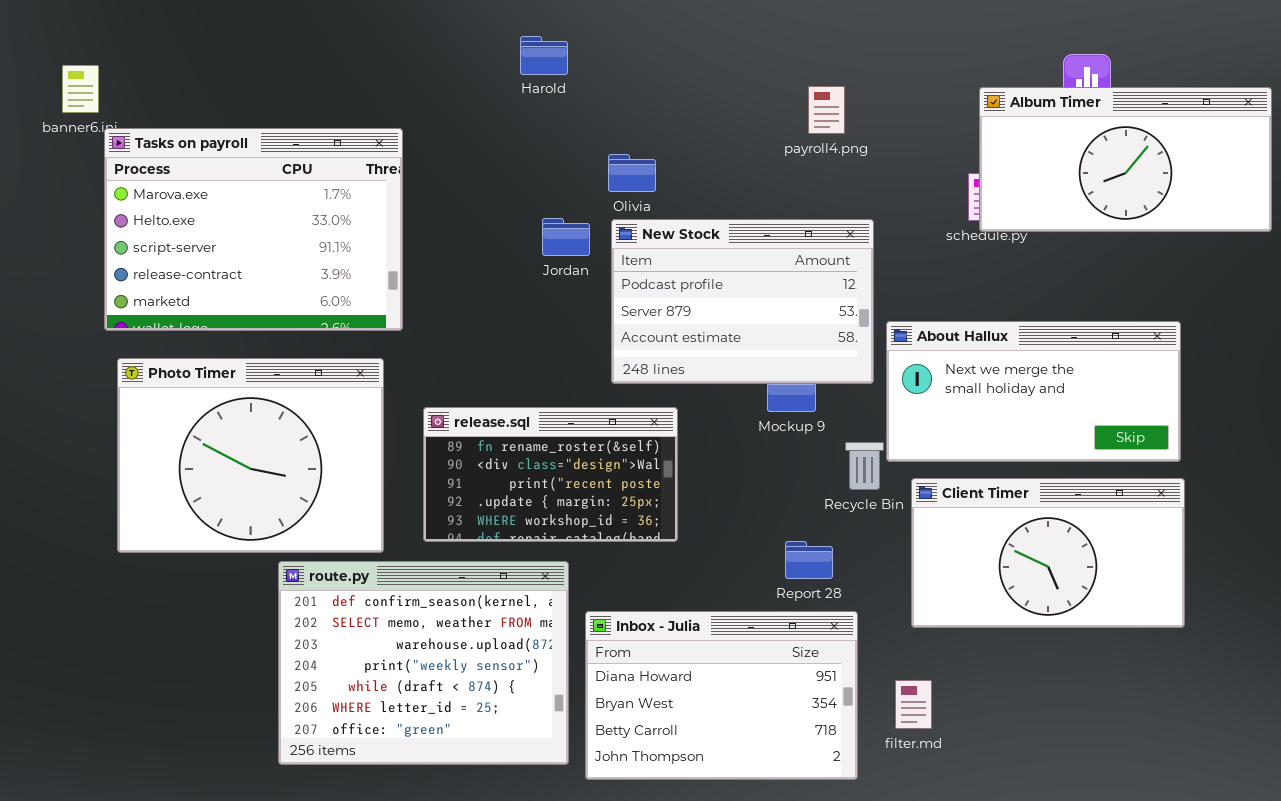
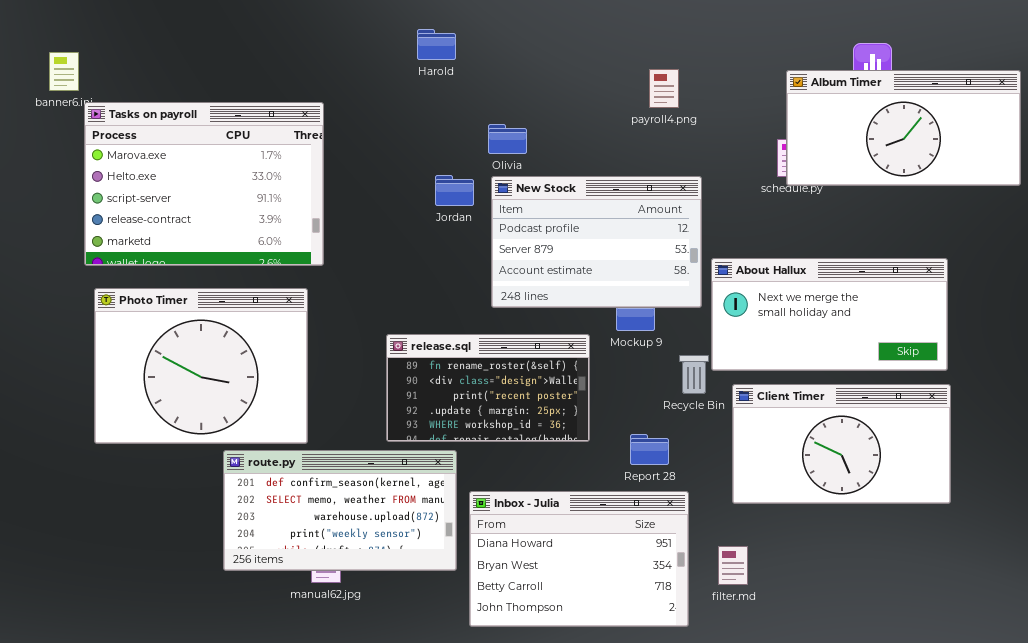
release.sql: [423,407,678,542] -> [386,334,590,442], moved
route.py: [278,561,569,765] -> [223,450,457,571], resized

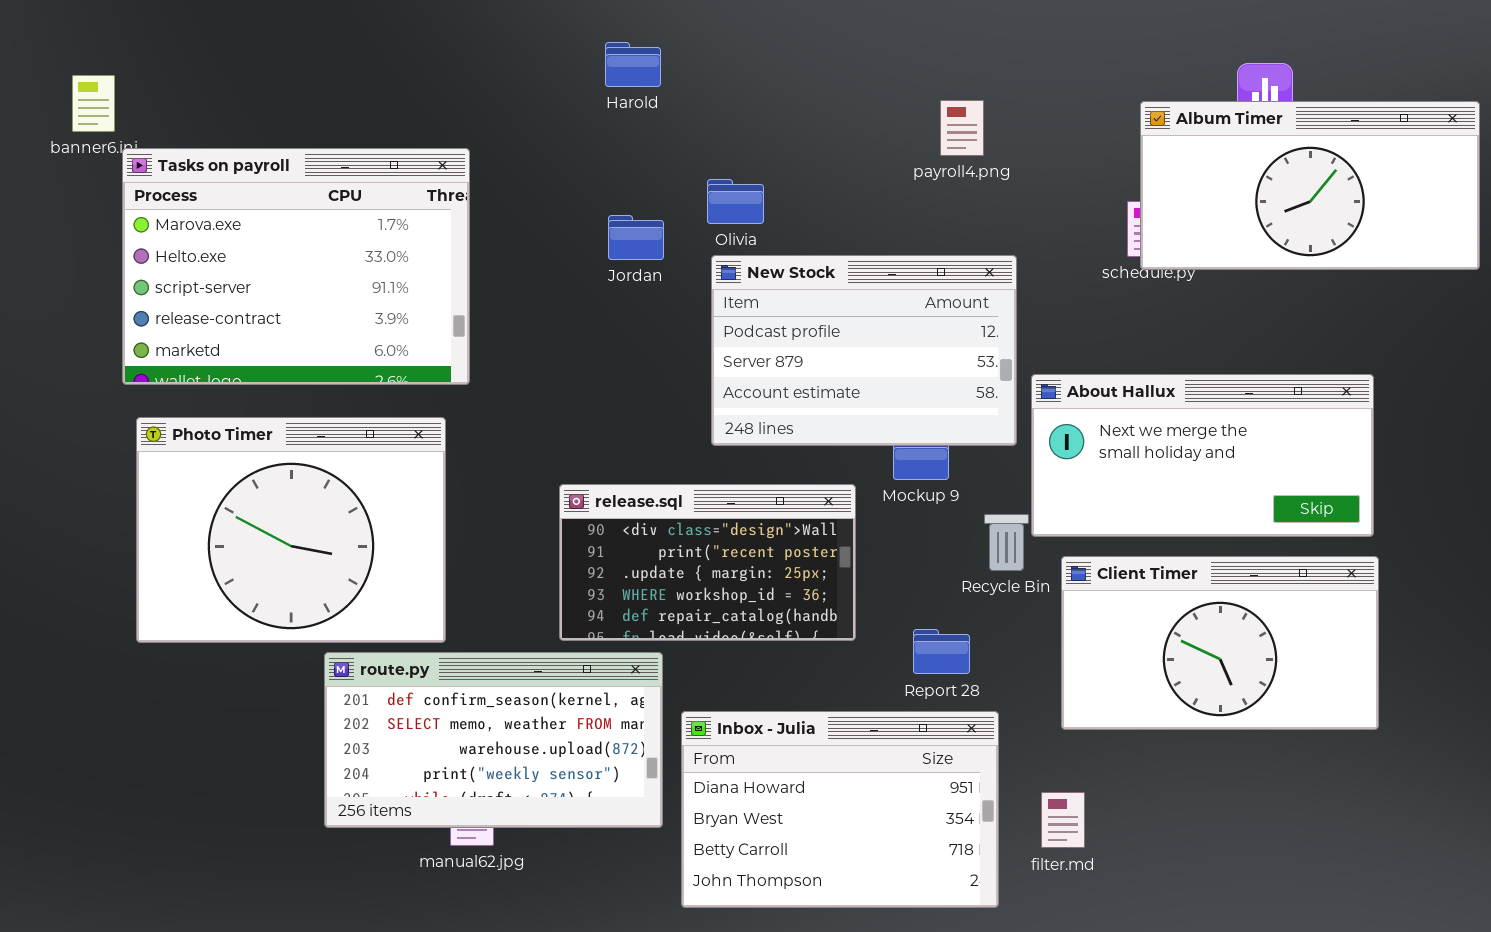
Jordan: [435,175,474,206] -> [608,215,664,260], moved
release.sql: [386,334,590,442] -> [559,484,856,641], scrolled down 1 row

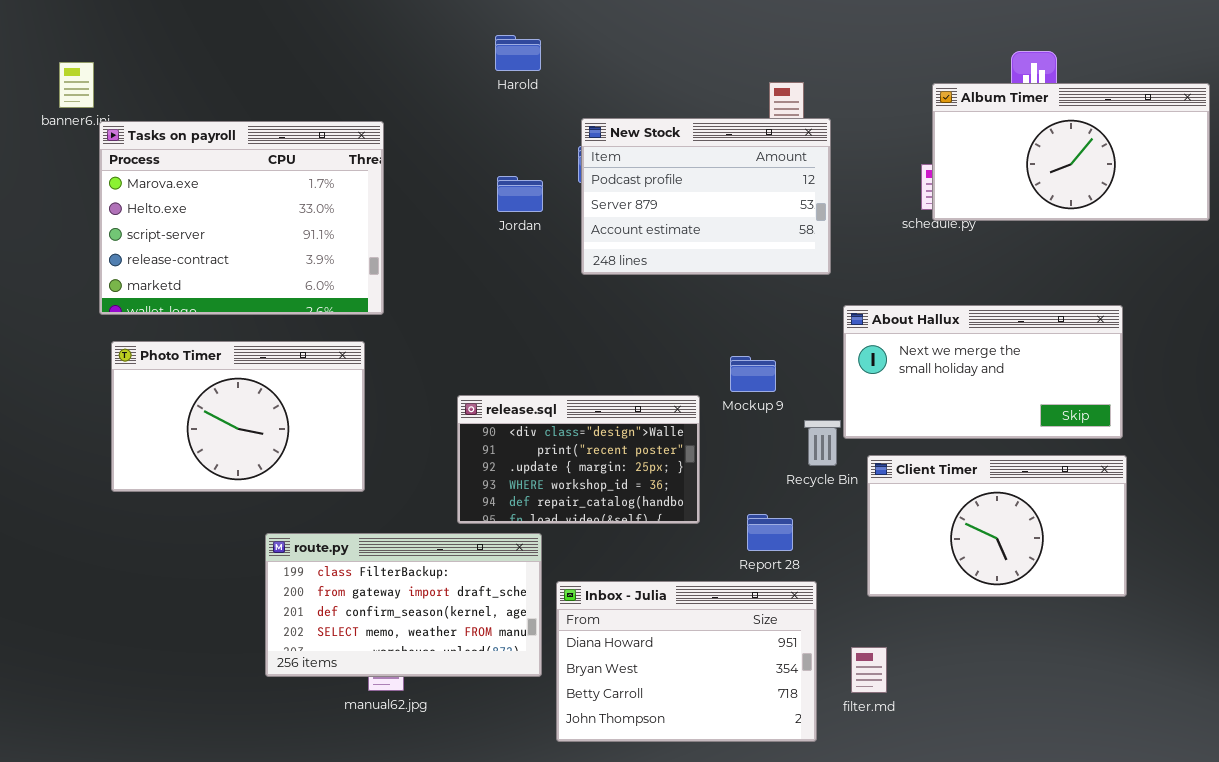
New Stock: [711,255,1017,446] -> [581,118,831,275], moved
Photo Timer: [136,417,446,643] -> [111,341,365,492], resized
route.py: [324,652,663,828] -> [265,533,542,677], scrolled up 2 rows

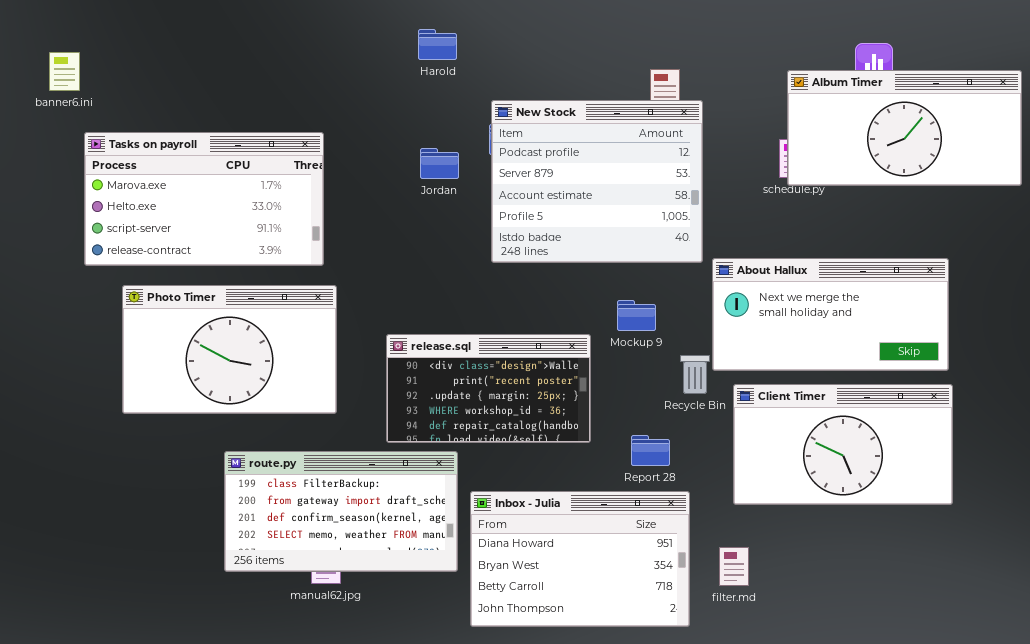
New Stock: [581,118,831,275] -> [491,100,703,263], resized
Tasks on payroll: [99,121,384,315] -> [84,132,324,266], resized
Photo Timer: [111,341,365,492] -> [122,285,337,414], moved

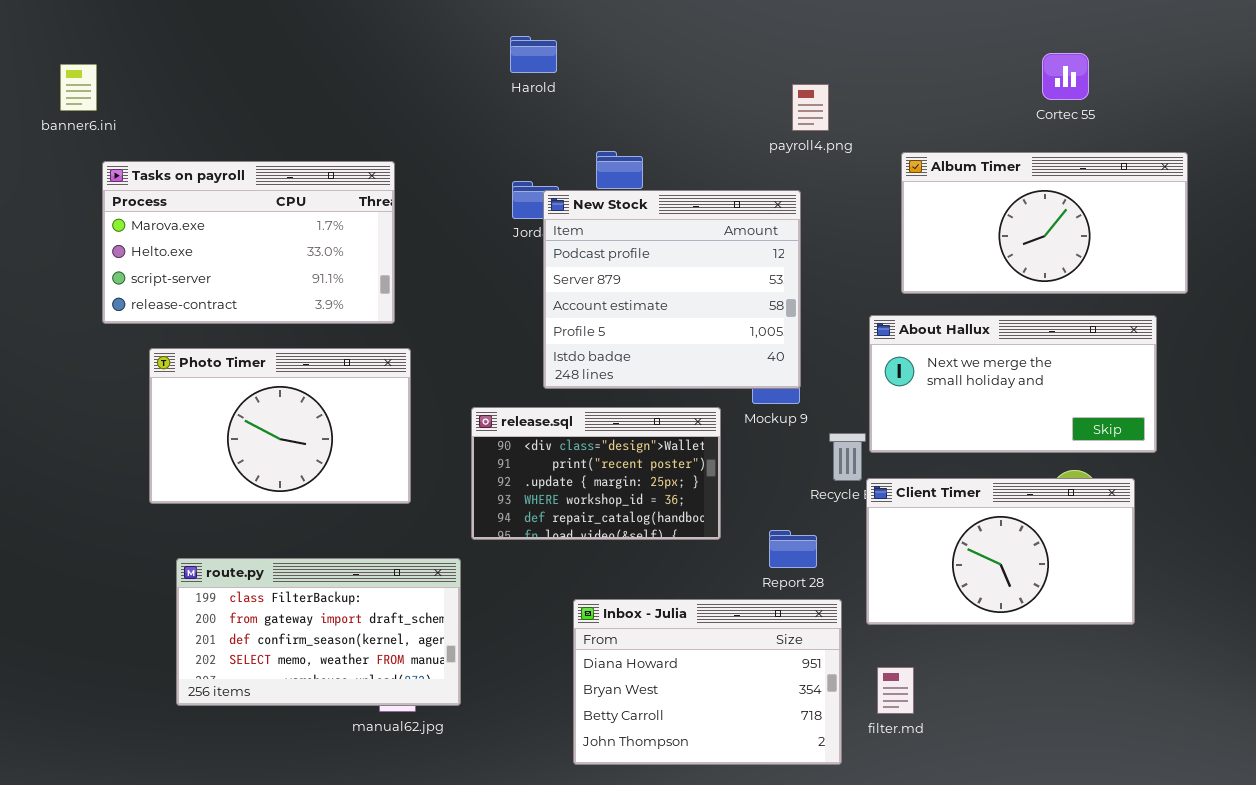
Album Timer: [787,70,1022,186] -> [901,152,1188,294], moved
New Stock: [491,100,703,263] -> [543,190,801,389], moved
Client Timer: [733,384,953,505] -> [866,478,1135,625], moved
route.py: [224,451,458,572] -> [176,558,461,706], moved

